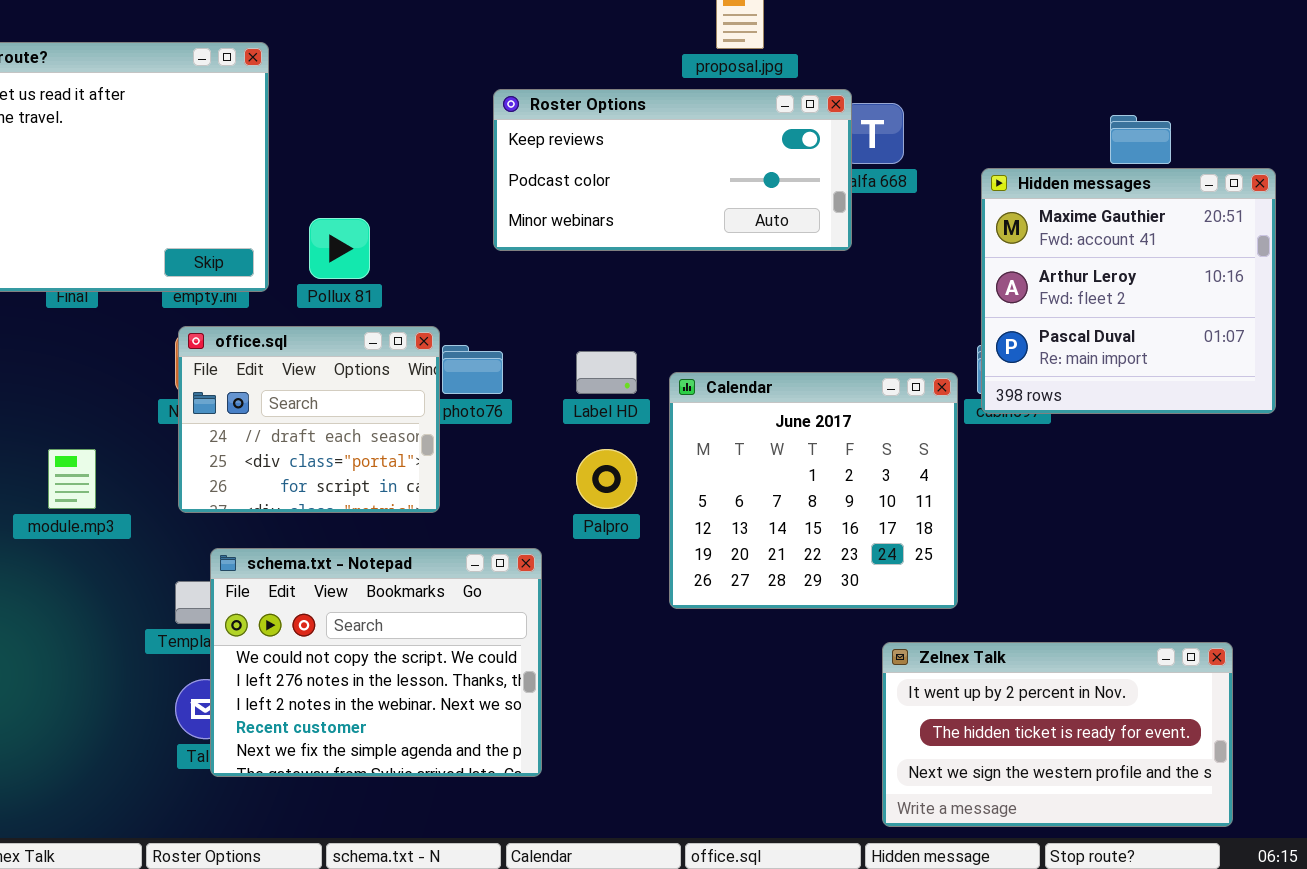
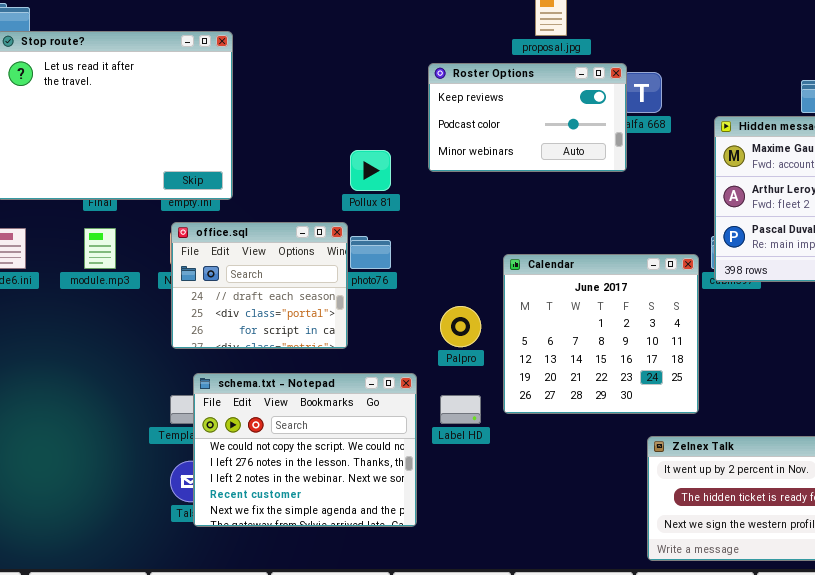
Roster Options: [493,89,852,251] -> [428,63,627,172], resized
Pollux 81: [309,218,370,279] -> [350,150,391,191], moved
Label HD: [576,351,637,394] -> [440,395,481,424], moved
module.mp3: [48,449,96,509] -> [84,228,116,269], moved

